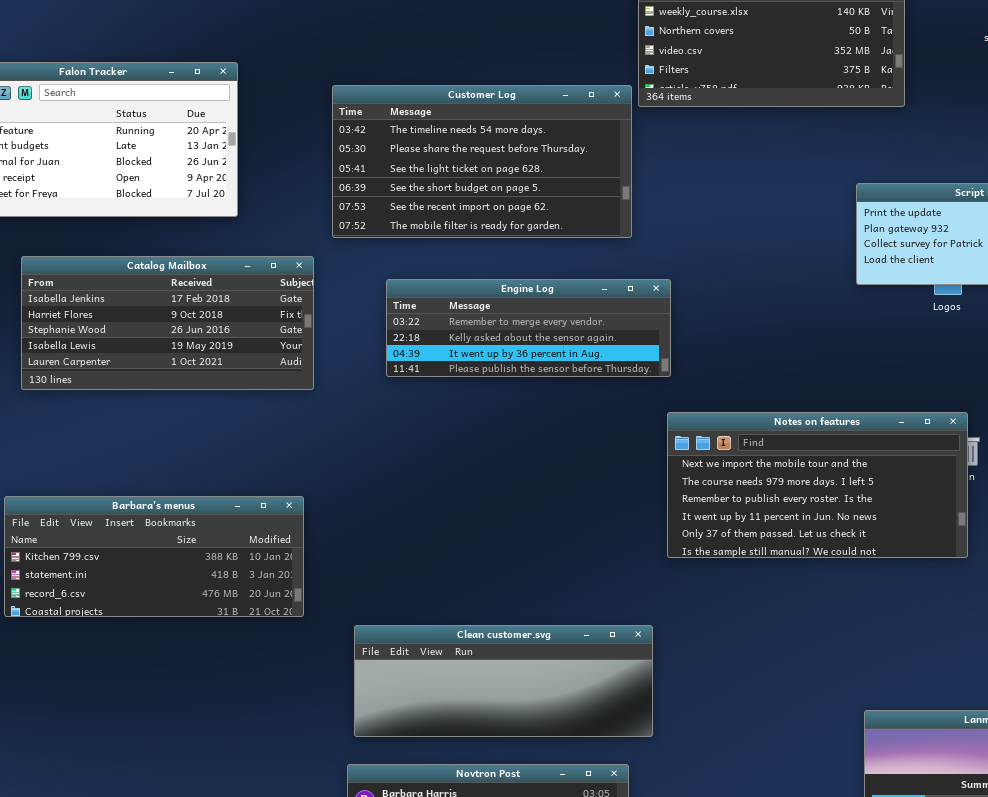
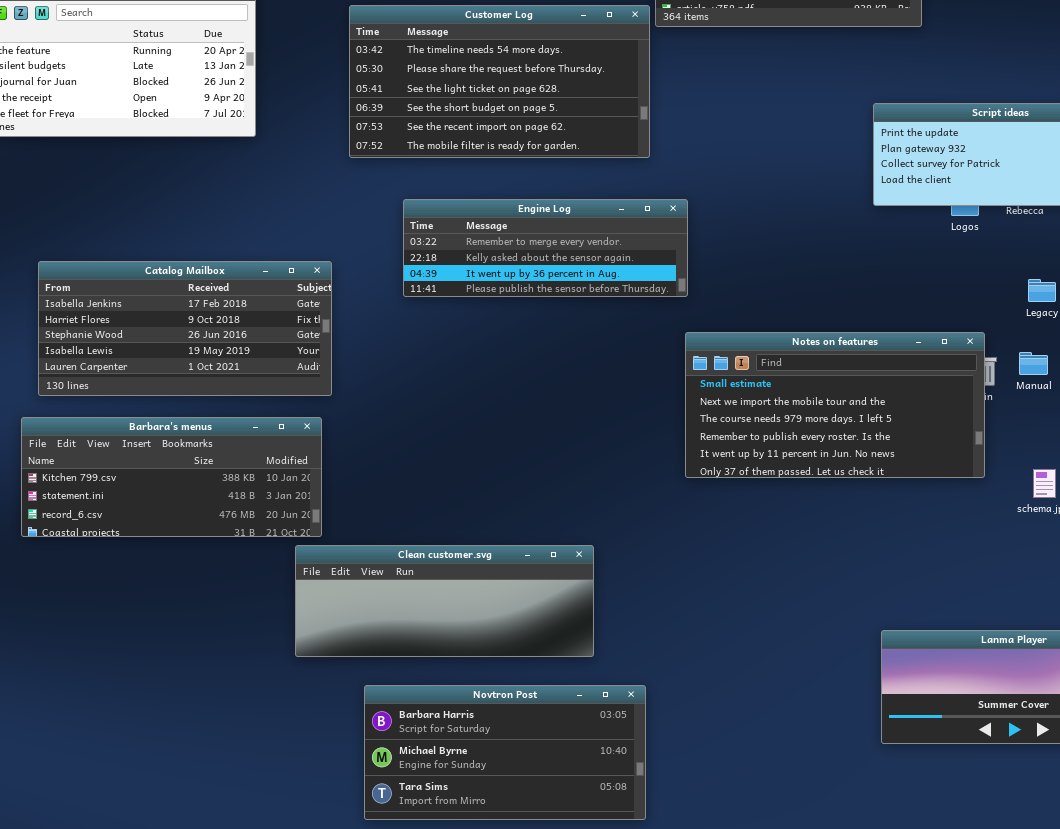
Catalog Mailbox: [21,256,314,390] -> [38,261,332,396], moved
Notes on features: [667,412,968,558] -> [685,332,985,478], scrolled up 1 row
Clean customer.svg: [354,625,653,737] -> [295,545,594,657], moved

